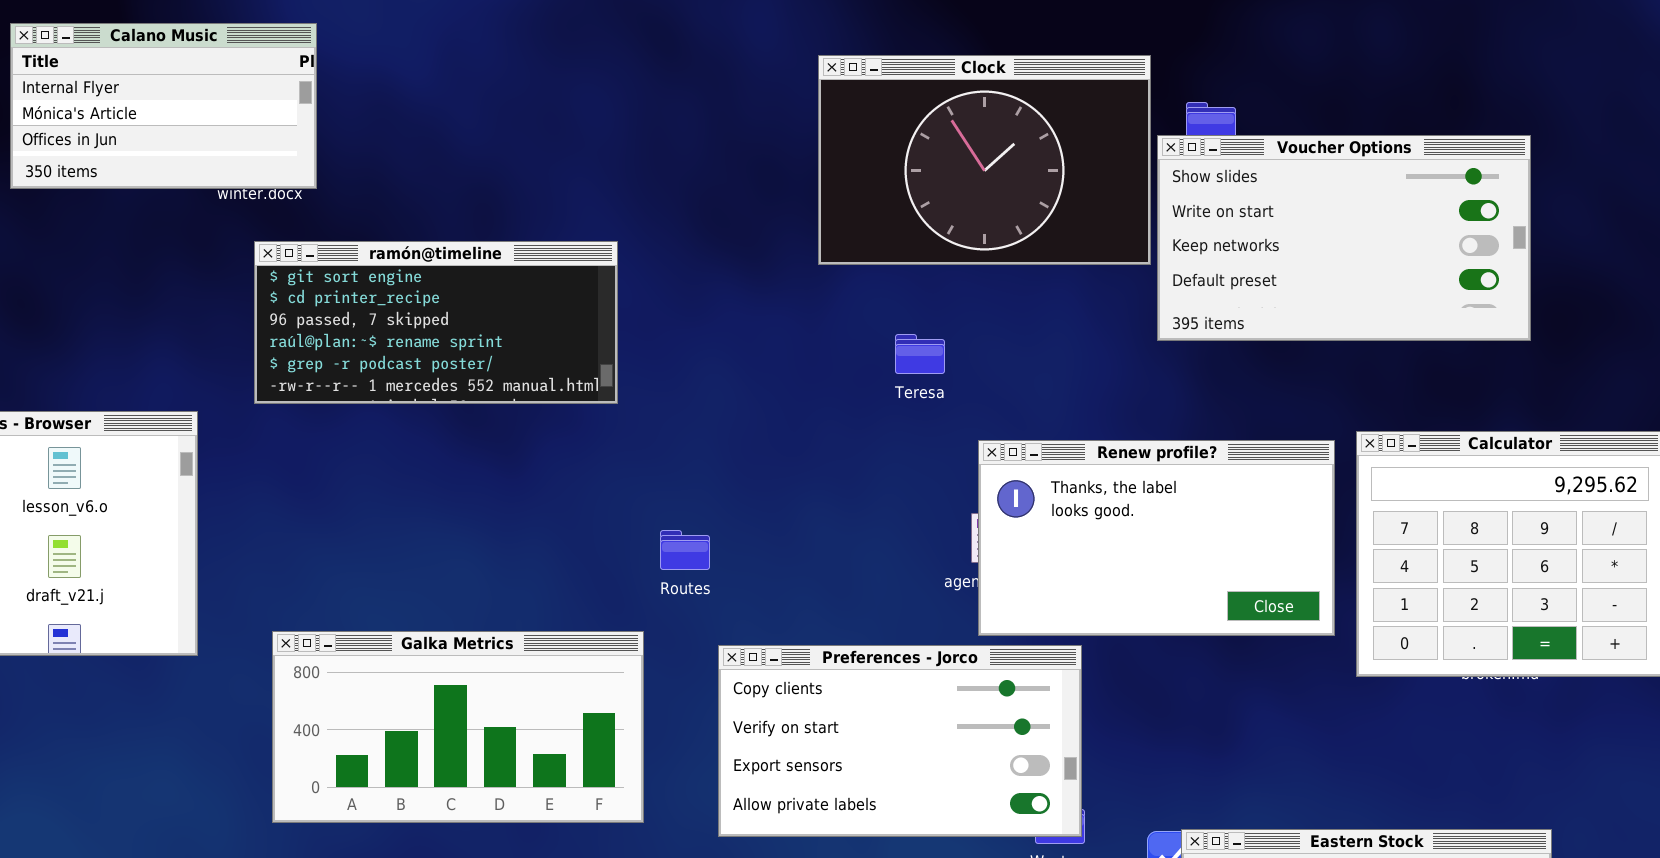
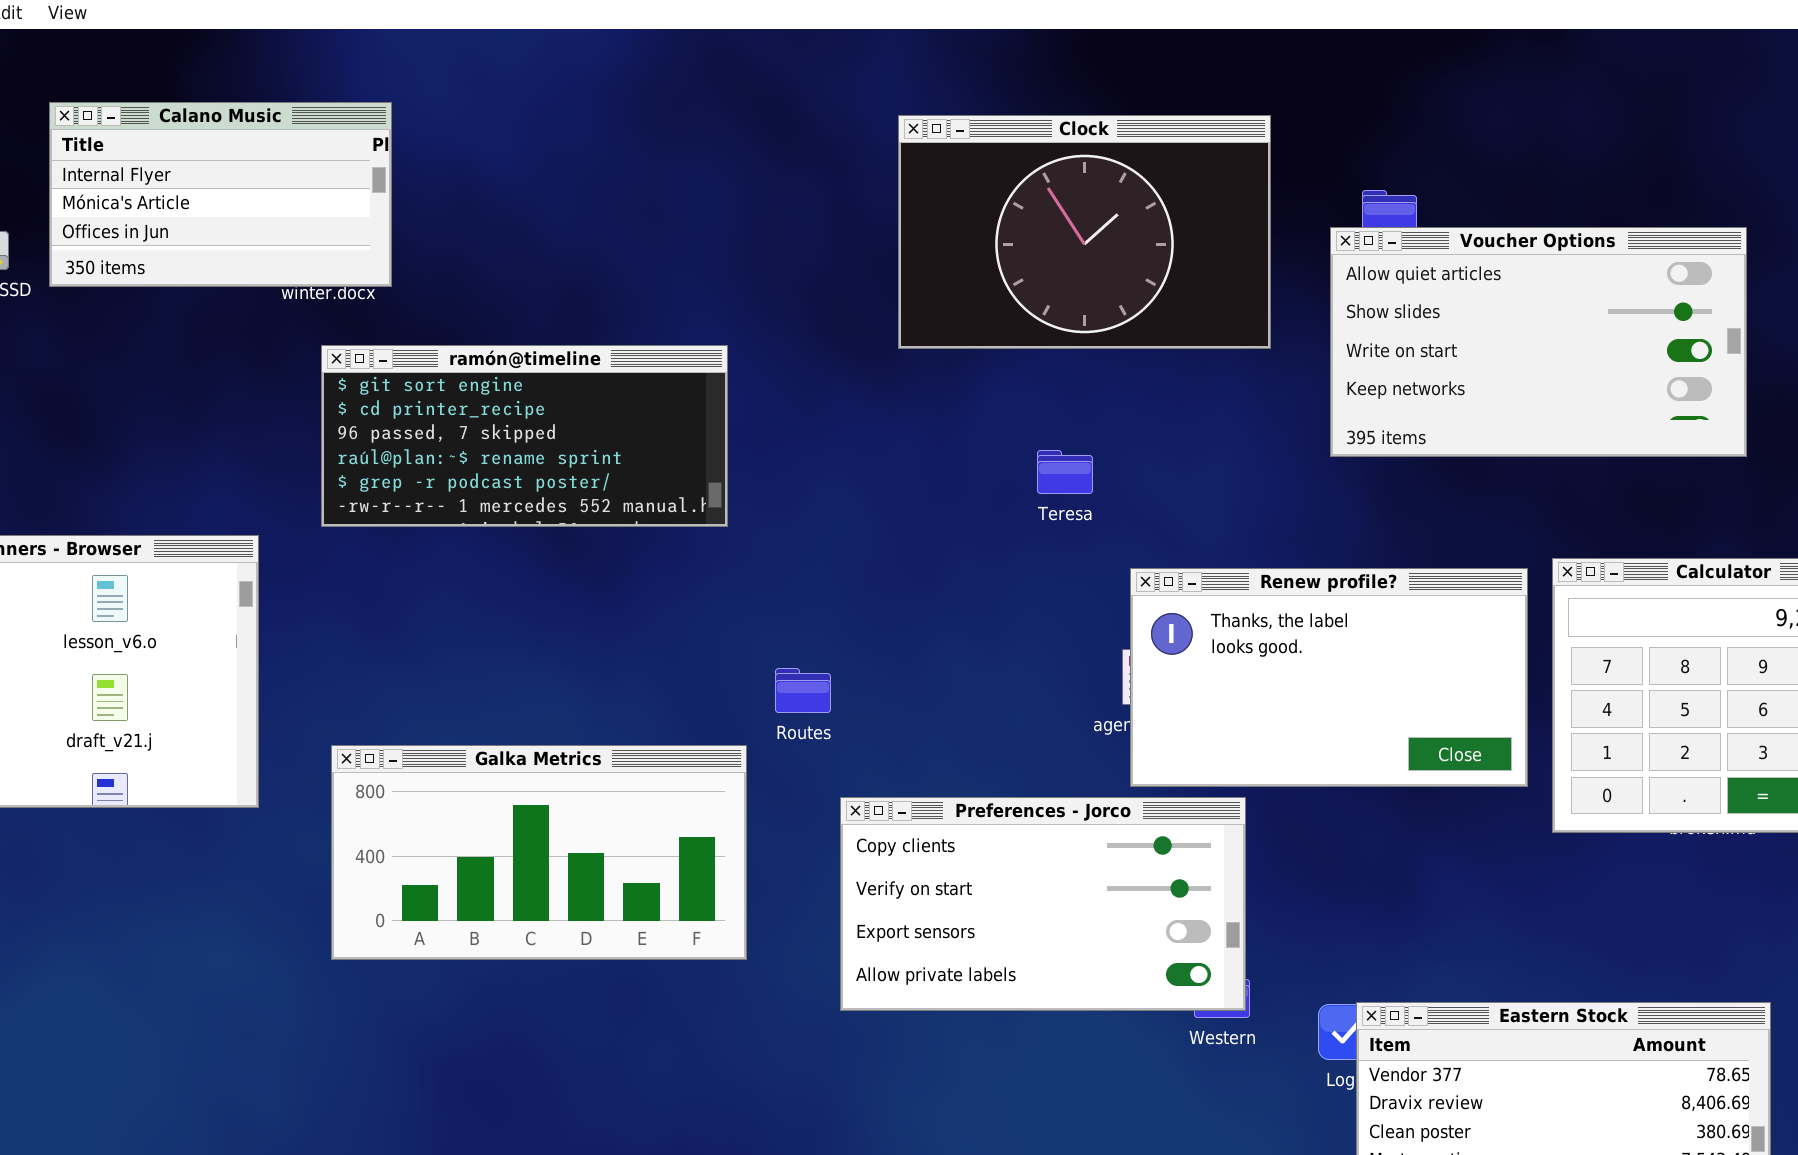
Clock: [818,55,1151,265] -> [898,115,1271,349], moved
Voucher Options: [1157,135,1531,341] -> [1330,227,1747,457], scrolled up 1 row
Galka Metrics: [272,631,644,823] -> [331,745,747,960], moved

